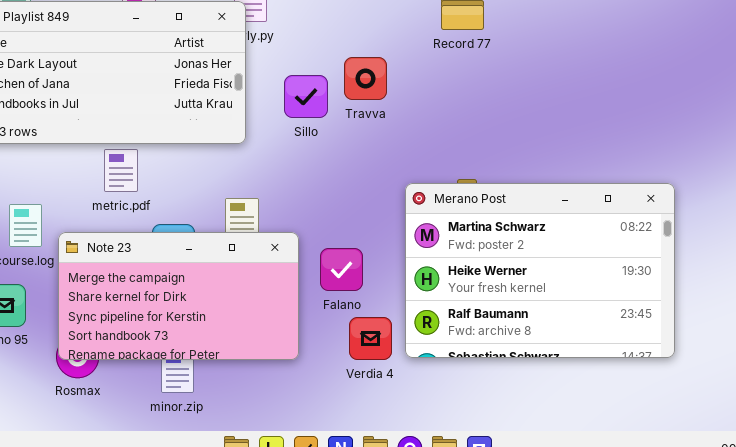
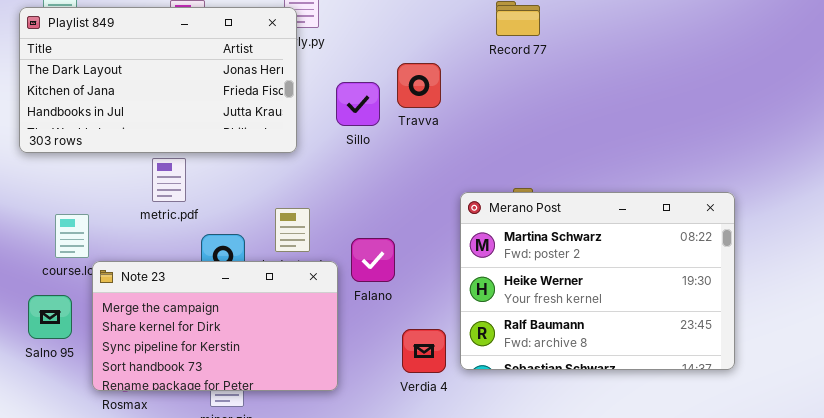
Note 23: [58,232,299,360] -> [92,261,338,391], moved
Falano: [320,248,363,291] -> [351,238,395,282], moved

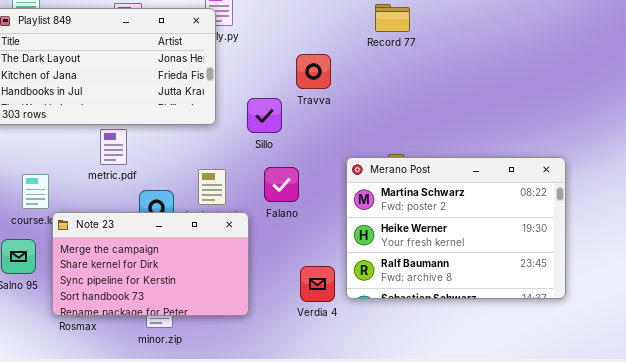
Sillo: [336,82,380,126] -> [247,98,282,133], moved
Falano: [351,238,395,282] -> [264,167,299,202], moved

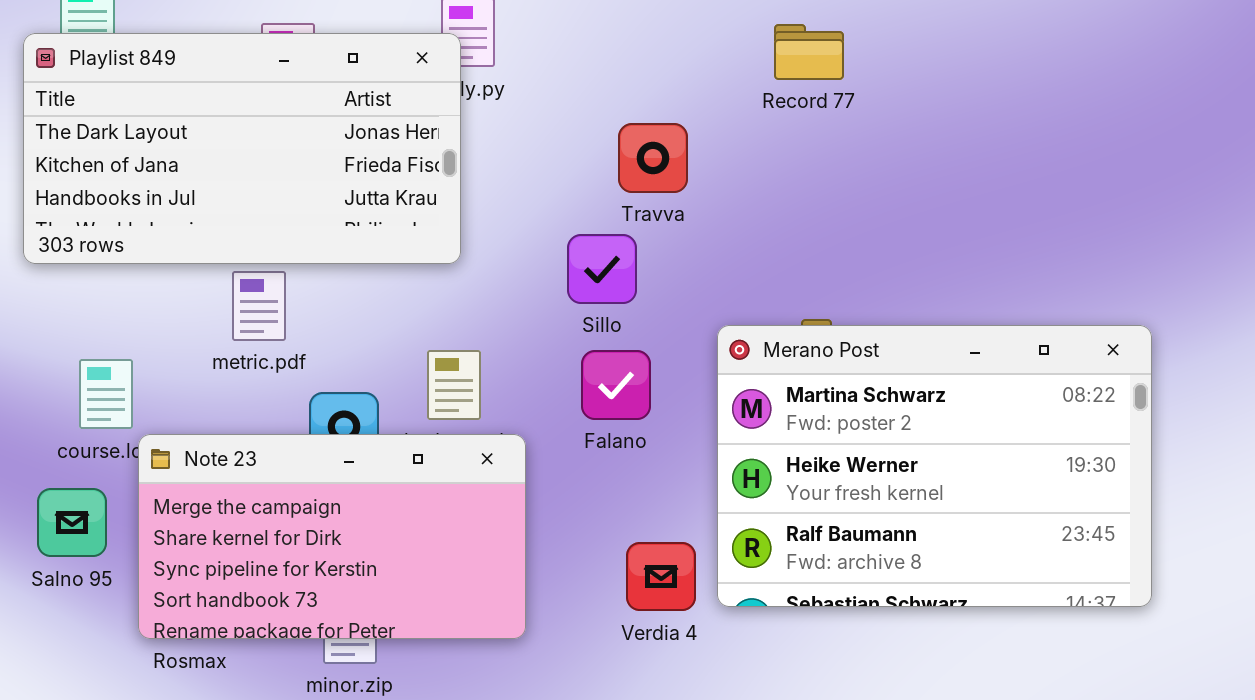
Sillo: [247,98,282,133] -> [567,234,637,304], moved
Falano: [264,167,299,202] -> [581,350,651,420], moved

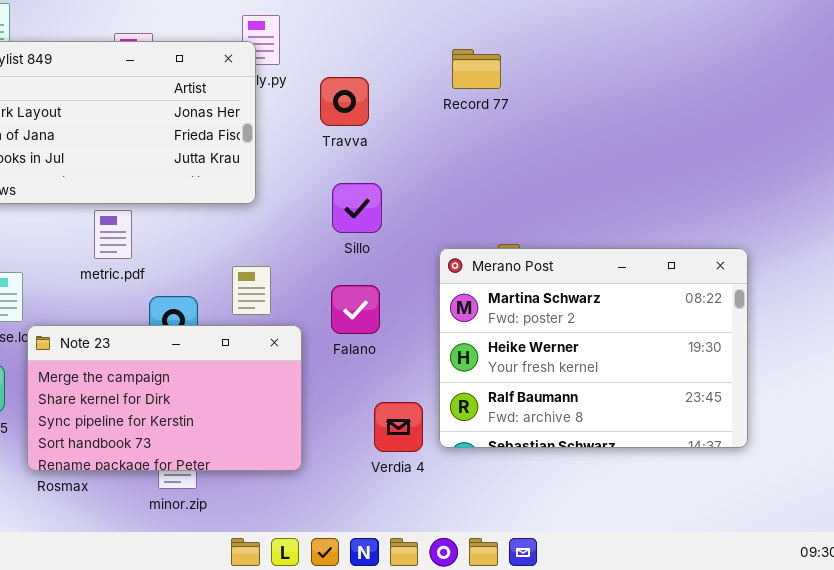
Record 77: [774,24,844,80] -> [452,49,501,89], moved
Travva: [618,123,688,193] -> [320,77,369,126], moved
Falano: [581,350,651,420] -> [331,285,380,334], moved

